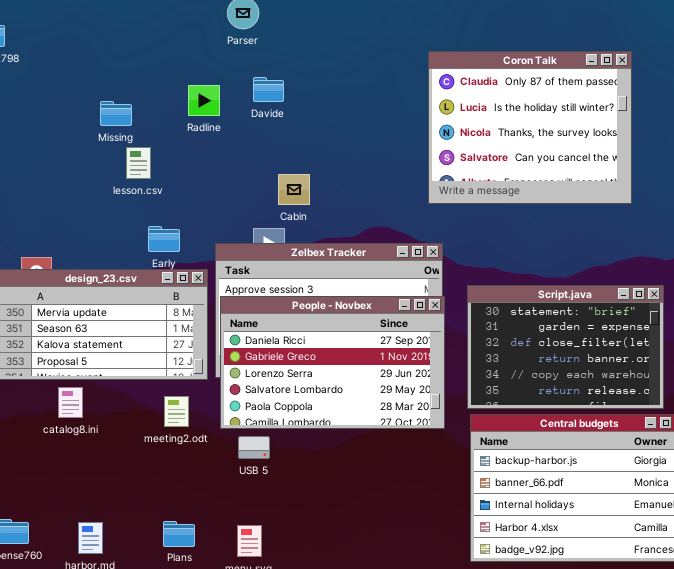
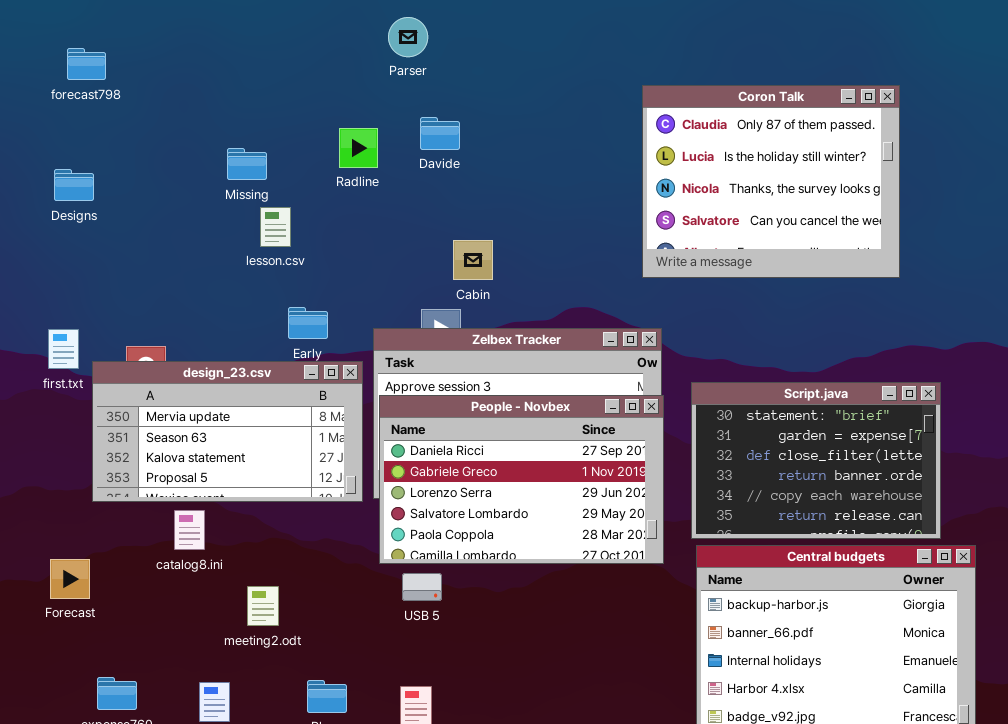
meeting2.odt: [164,396,189,427] -> [247,586,279,626], moved

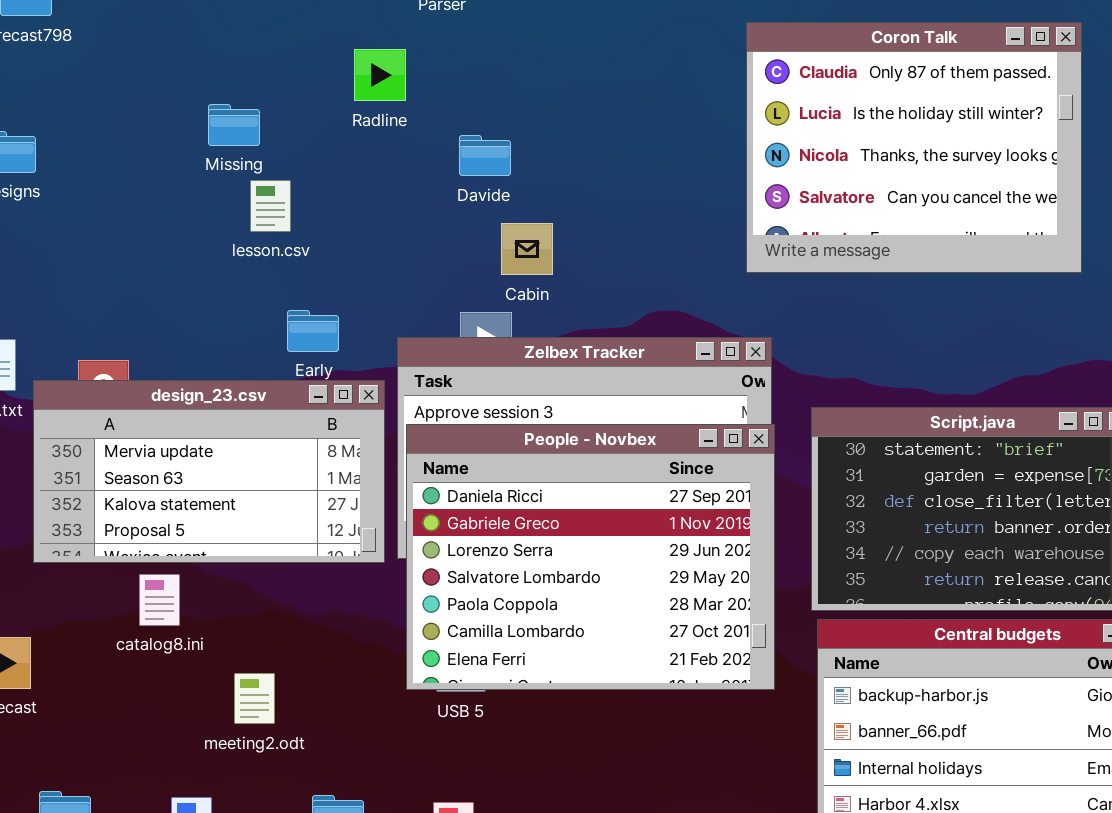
Davide: [420,117,460,150] -> [459,135,511,176], moved
Radline: [339,128,378,168] -> [354,49,406,101], moved
People - Novbex: [379,395,664,564] -> [406,424,775,690], resized

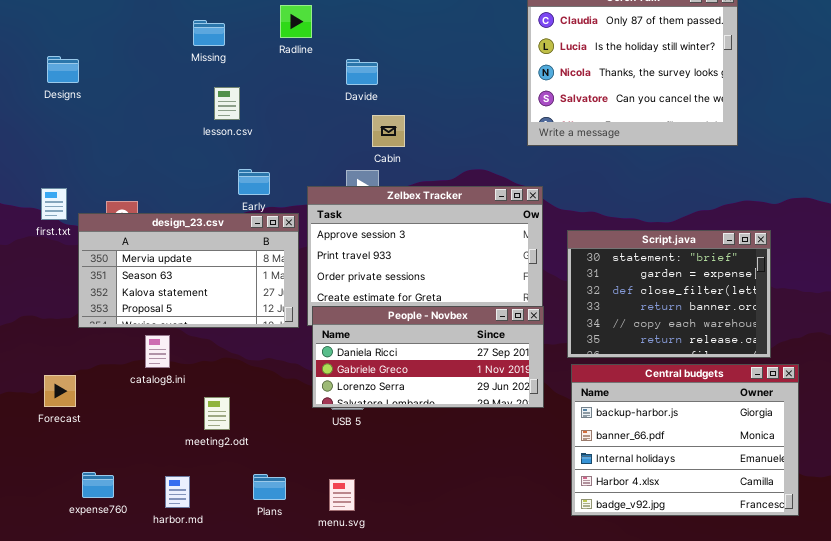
Missing: [208,104,260,146] -> [193,20,225,46], moved
People - Novbex: [406,424,775,690] -> [312,306,544,408], resized

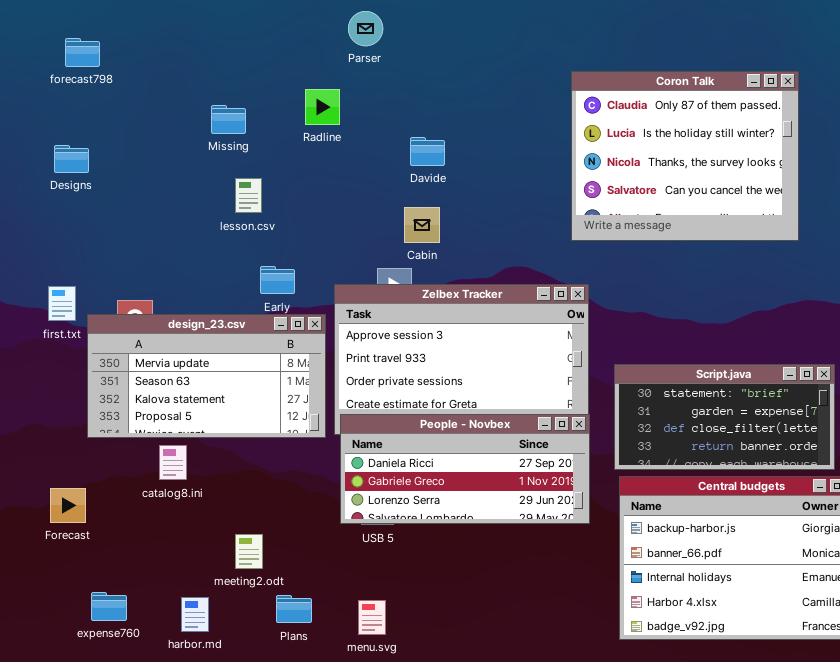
Davide: [346,59,378,85] -> [410,137,445,166], moved
Script.java: [567,230,771,358] -> [614,364,835,470], resized
meeting2.odt: [204,397,230,430] -> [235,534,263,569], moved

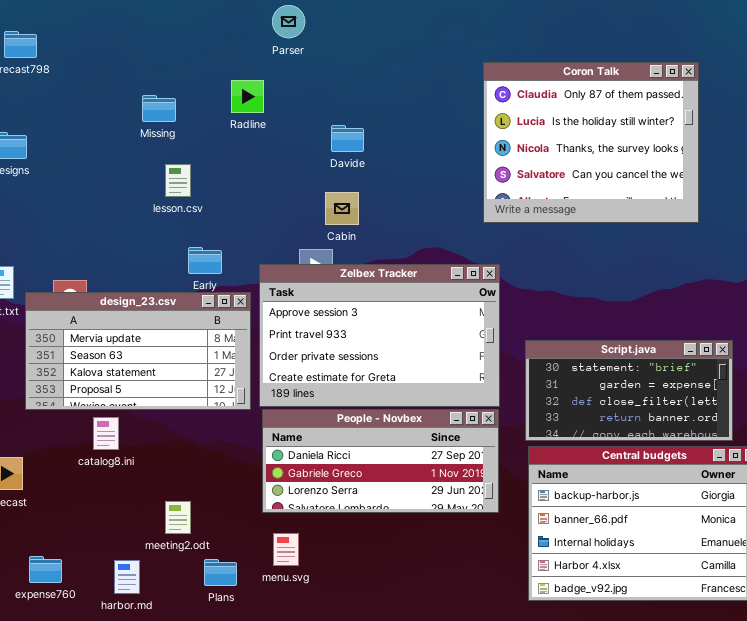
People - Novbex: [340,414,590,524] -> [262,409,499,513], moved
menu.svg: [358,600,386,635] -> [273,533,299,566], moved

